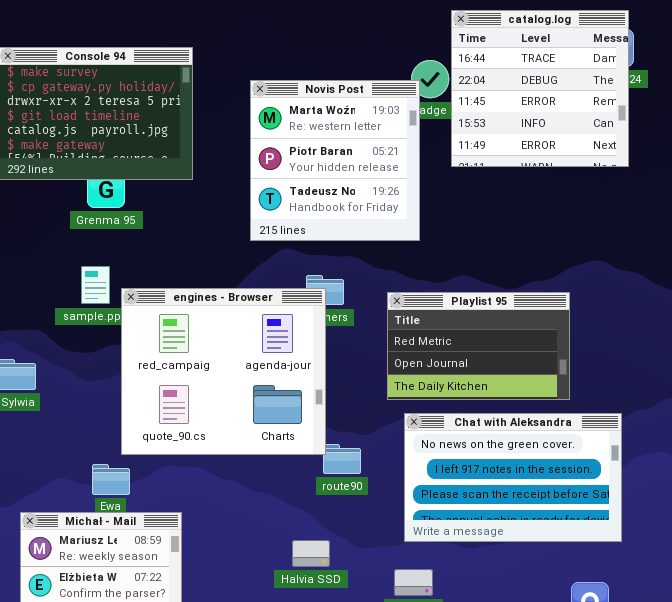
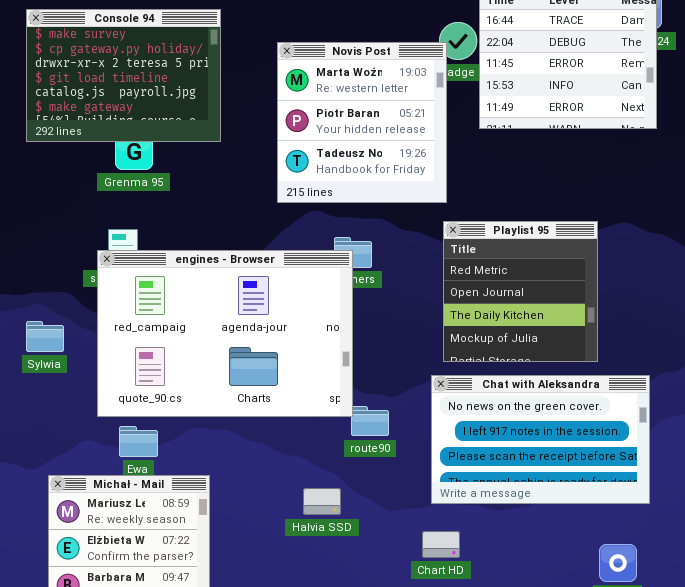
engines - Browser: [121,288,326,455] -> [97,250,353,417], resized
Playlist 95: [387,292,570,400] -> [443,221,598,362], resized
Halvia SSD: [292,540,330,567] -> [303,488,341,515], moved

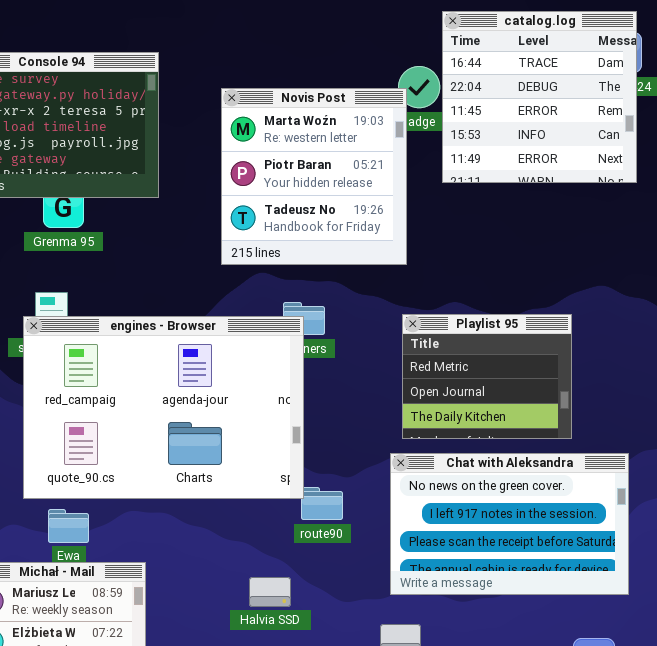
Playlist 95: [443,221,598,362] -> [402,314,572,439], resized

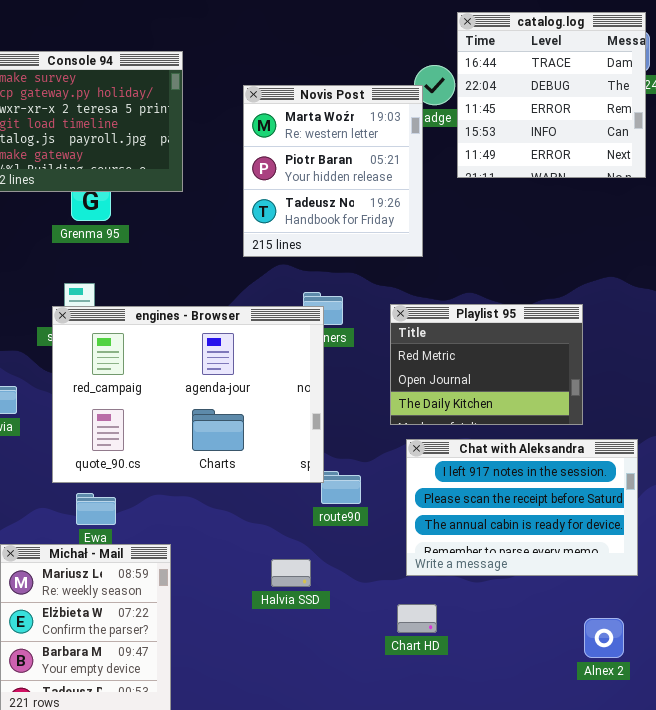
Playlist 95: [402,314,572,439] -> [390,304,583,425], resized
Chat with Aleksandra: [390,453,629,595] -> [406,439,638,576], scrolled down 1 row

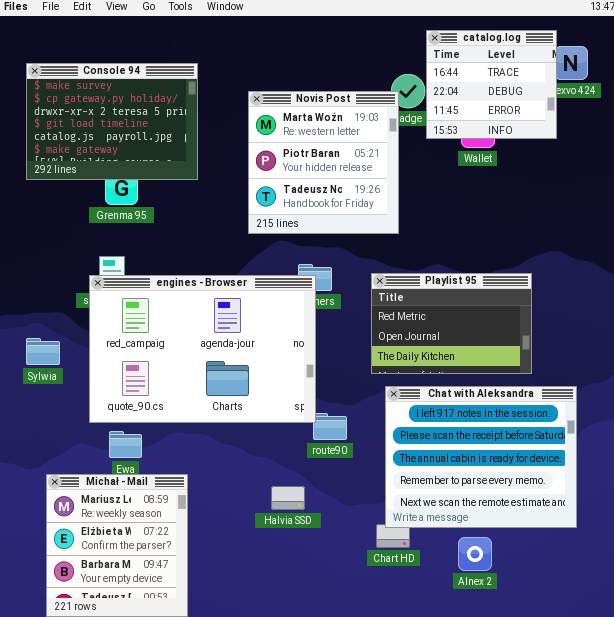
catalog.log: [457,12,646,178] -> [426,30,557,139], resized
Chat with Aleksandra: [406,439,638,576] -> [385,386,577,528], resized
Alnex 2: [584,618,624,658] -> [458,537,492,571], moved

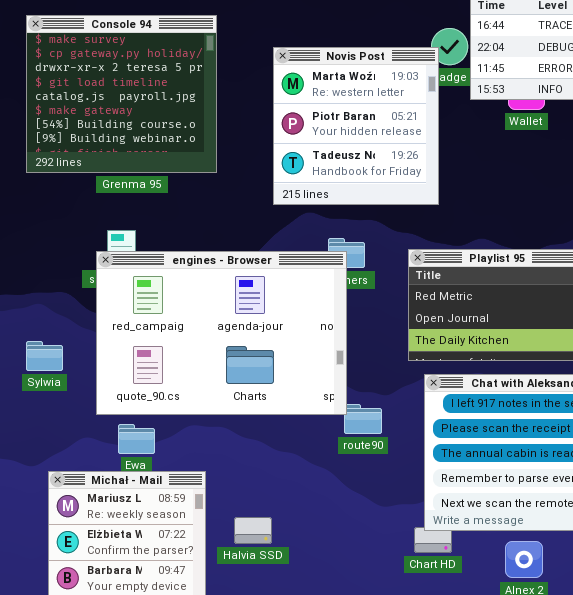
Console 94: [26,63,198,180] -> [26,15,217,173], resized
Sylwia: [26,338,60,365] -> [26,341,63,371], moved
Halvia SSD: [271,486,305,510] -> [234,517,272,544], moved

